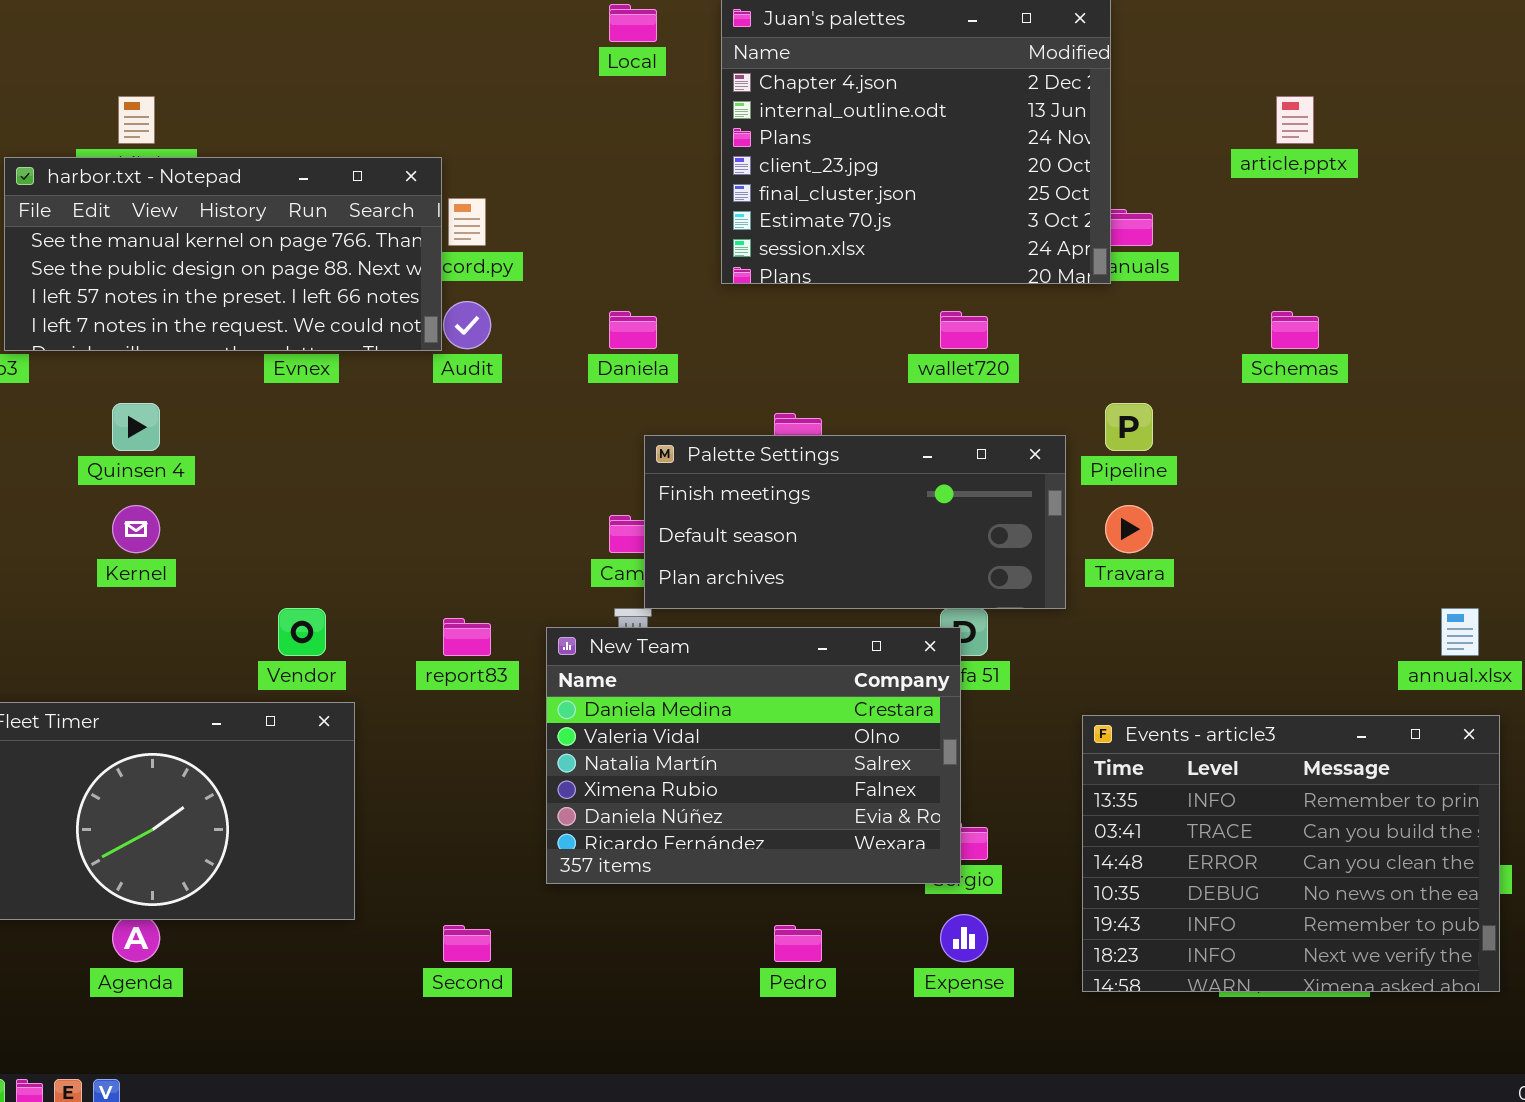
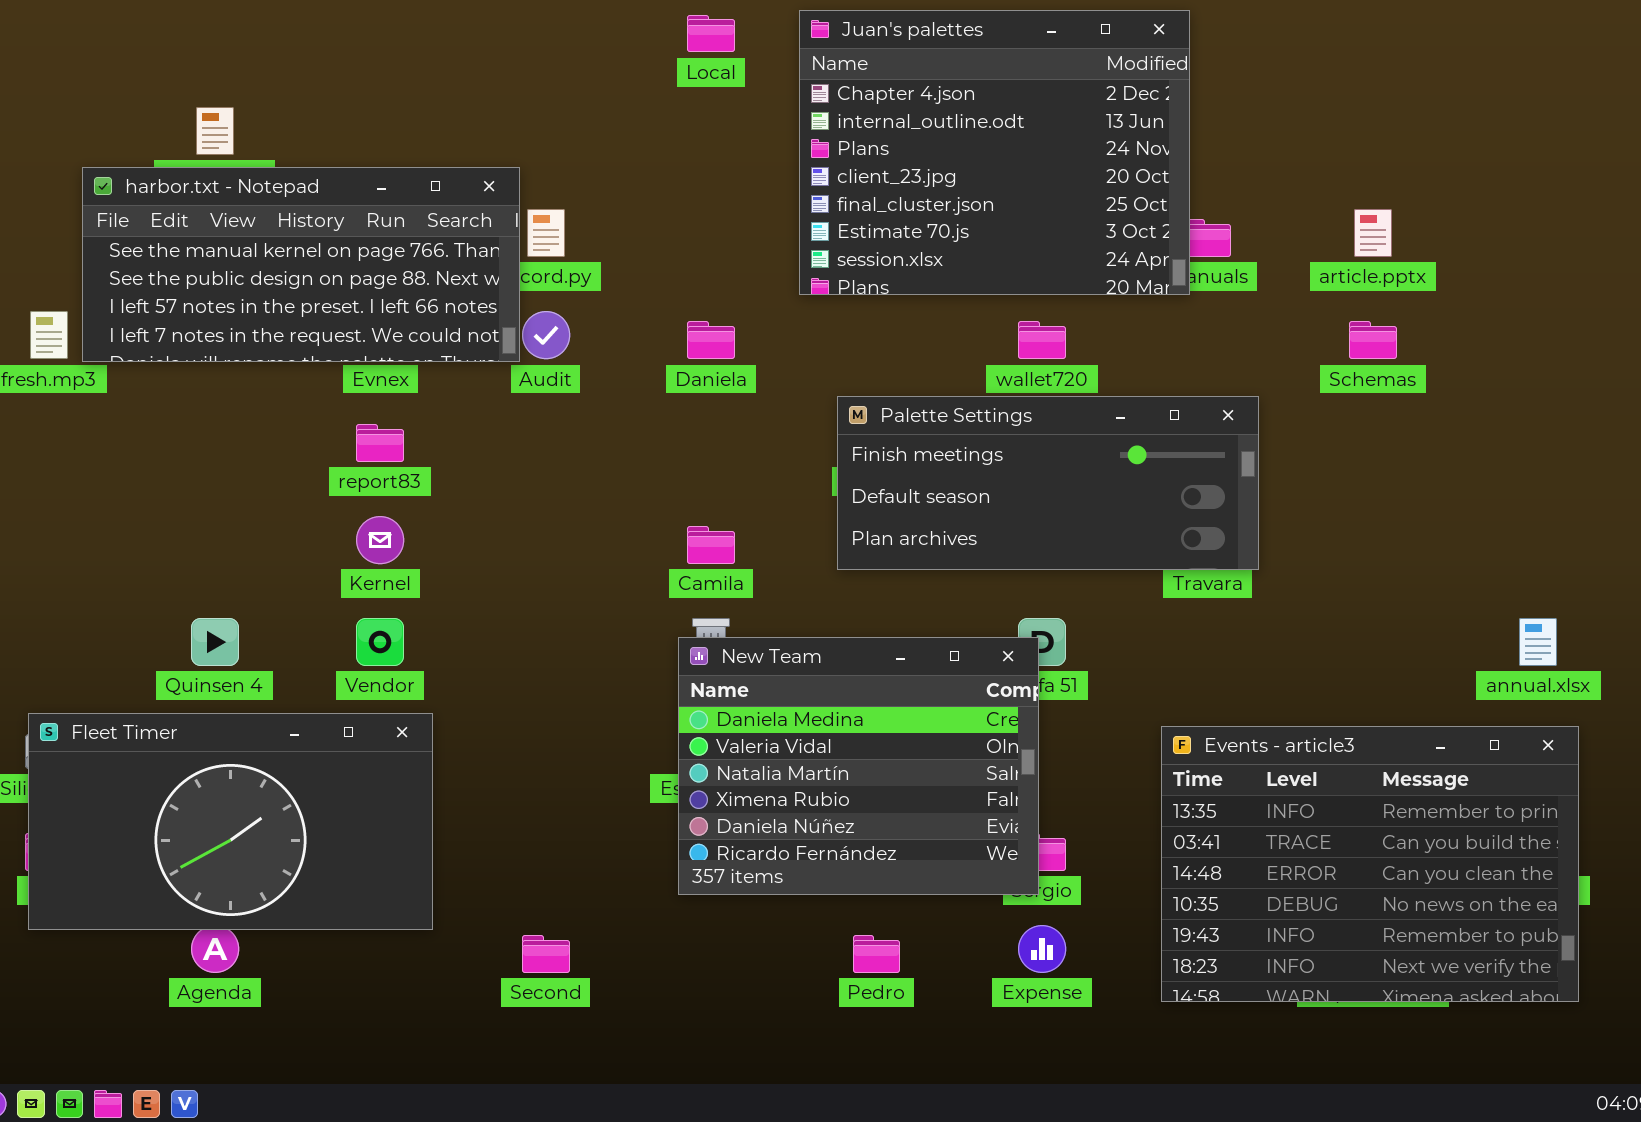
article.pptx: [1276,96,1314,144] -> [1354,209,1392,257], moved
Quinsen 4: [112,403,160,451] -> [191,618,239,666], moved
Palette Settings: [644,435,1066,609] -> [837,396,1259,570], moved
Kernel: [112,505,160,553] -> [356,516,404,564], moved
report83: [443,618,491,656] -> [356,424,404,462], moved
New Team: [546,627,961,884] -> [678,637,1039,895], resized

